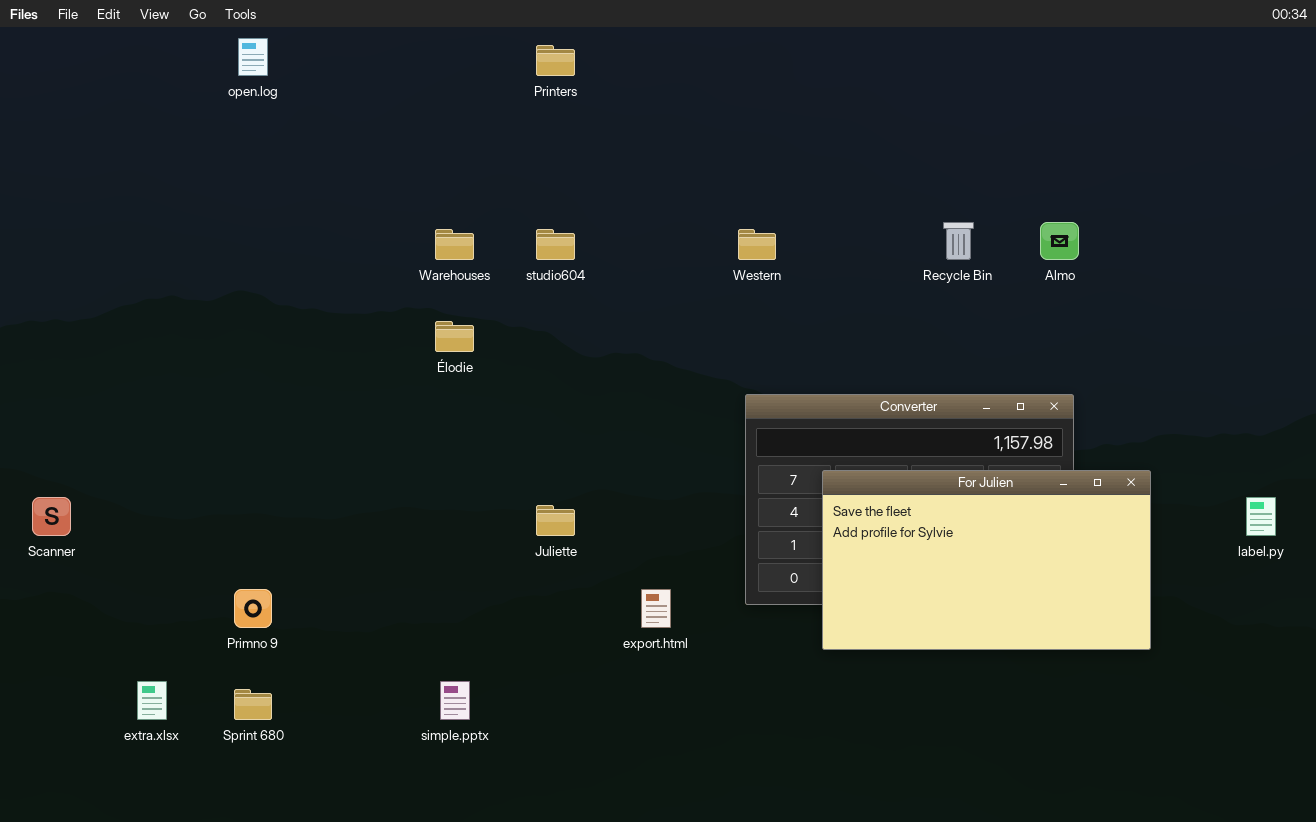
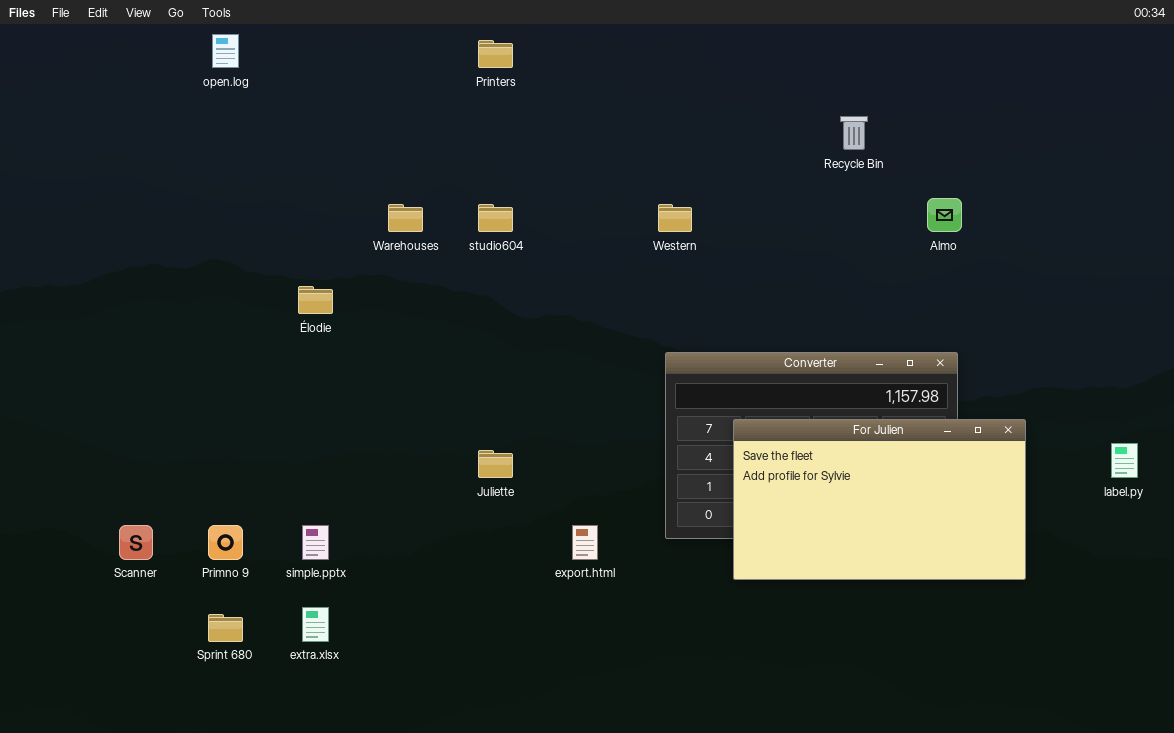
Recycle Bin: [943,222,974,260] -> [840,116,868,150], moved
Élodie: [435,321,474,352] -> [298,286,333,314], moved
Scanner: [32,497,71,536] -> [119,525,153,560], moved
extra.xlsx: [137,681,167,720] -> [302,607,329,642], moved
simple.pptx: [440,681,470,720] -> [302,525,329,560], moved

